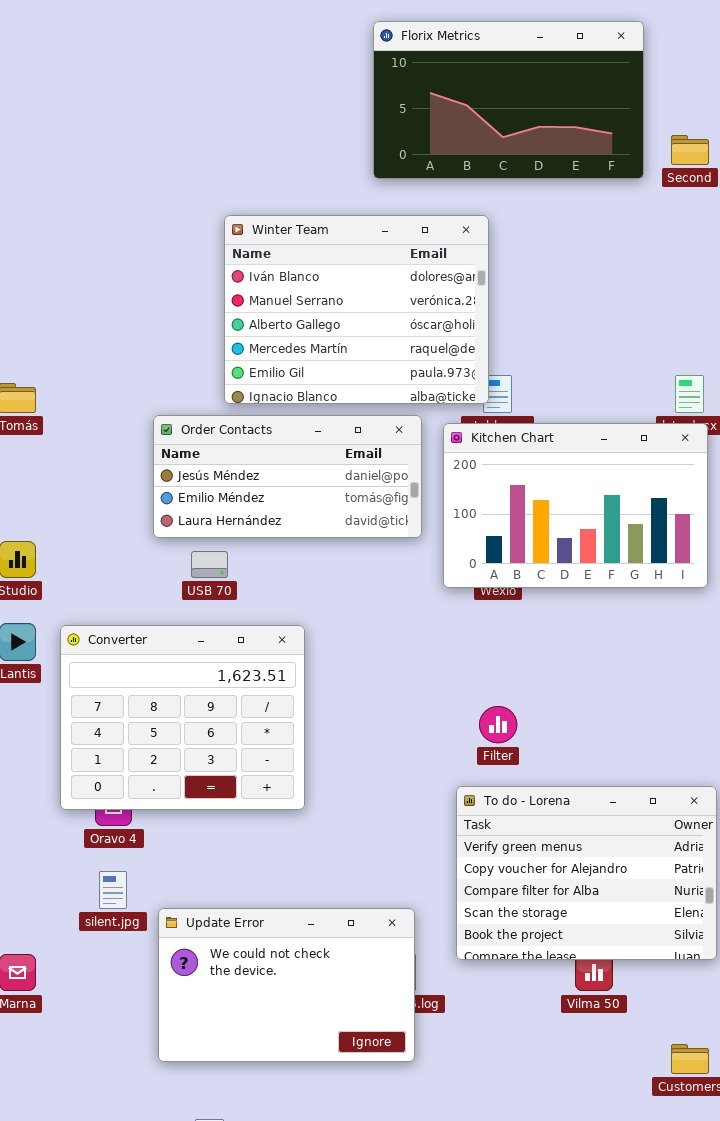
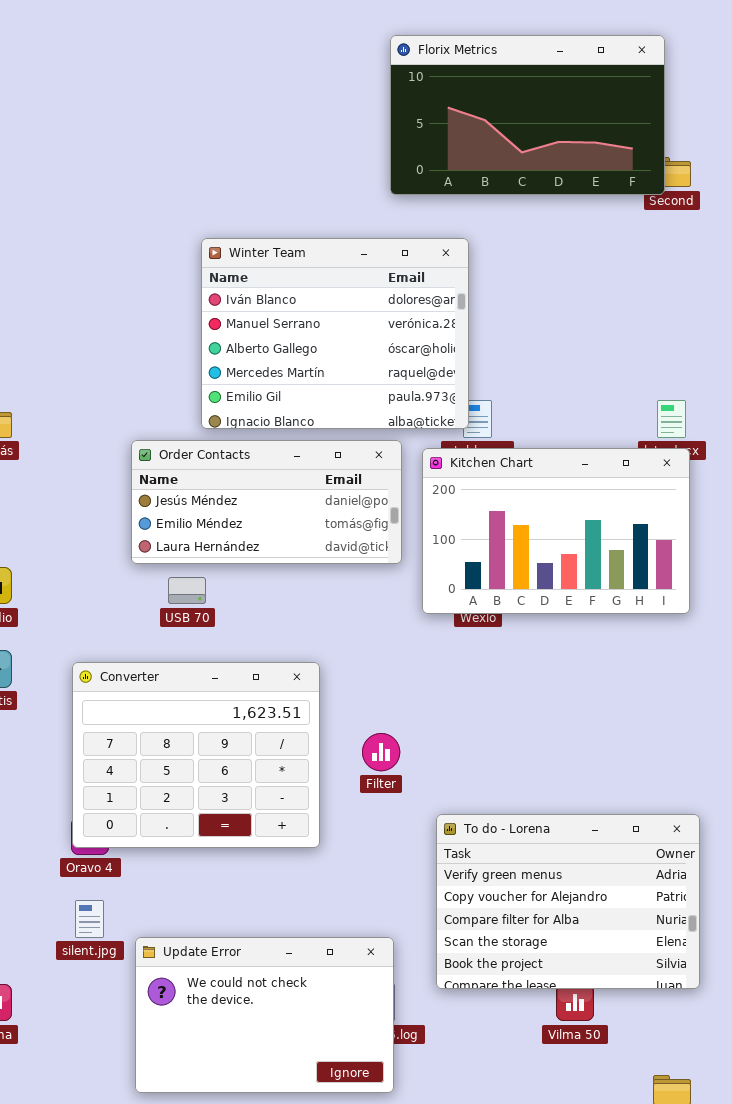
Florix Metrics: [373,21,644,179] -> [390,35,665,195], moved
Converter: [60,625,305,810] -> [72,662,320,848], moved
Filter: [479,706,517,743] -> [362,733,400,771], moved

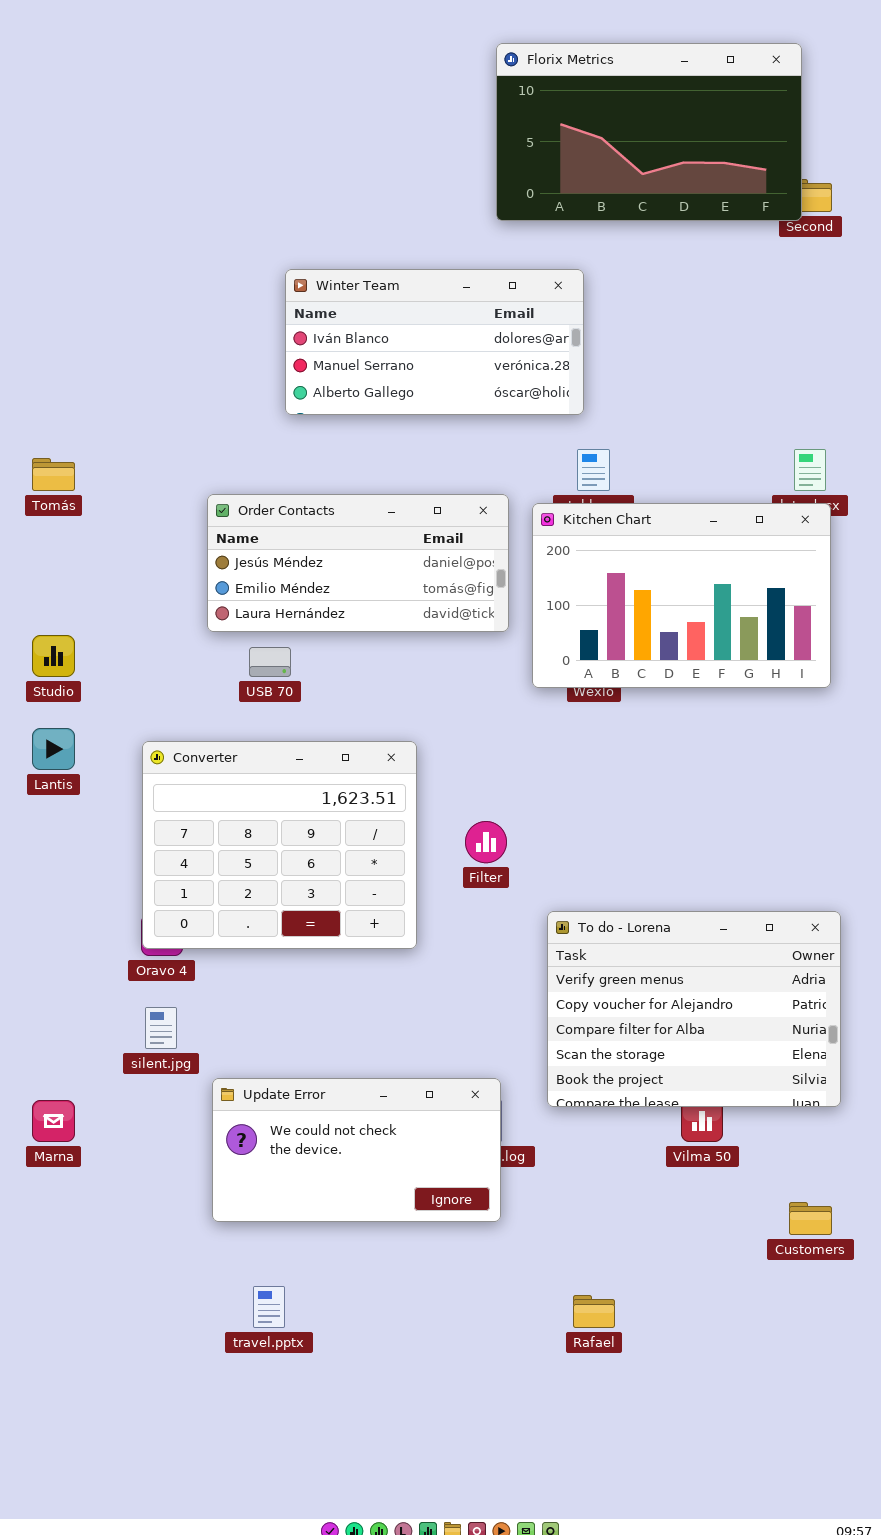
Winter Team: [201,238,469,429] -> [285,269,584,415], resized
Update Error: [135,937,394,1093] -> [212,1078,501,1222], resized

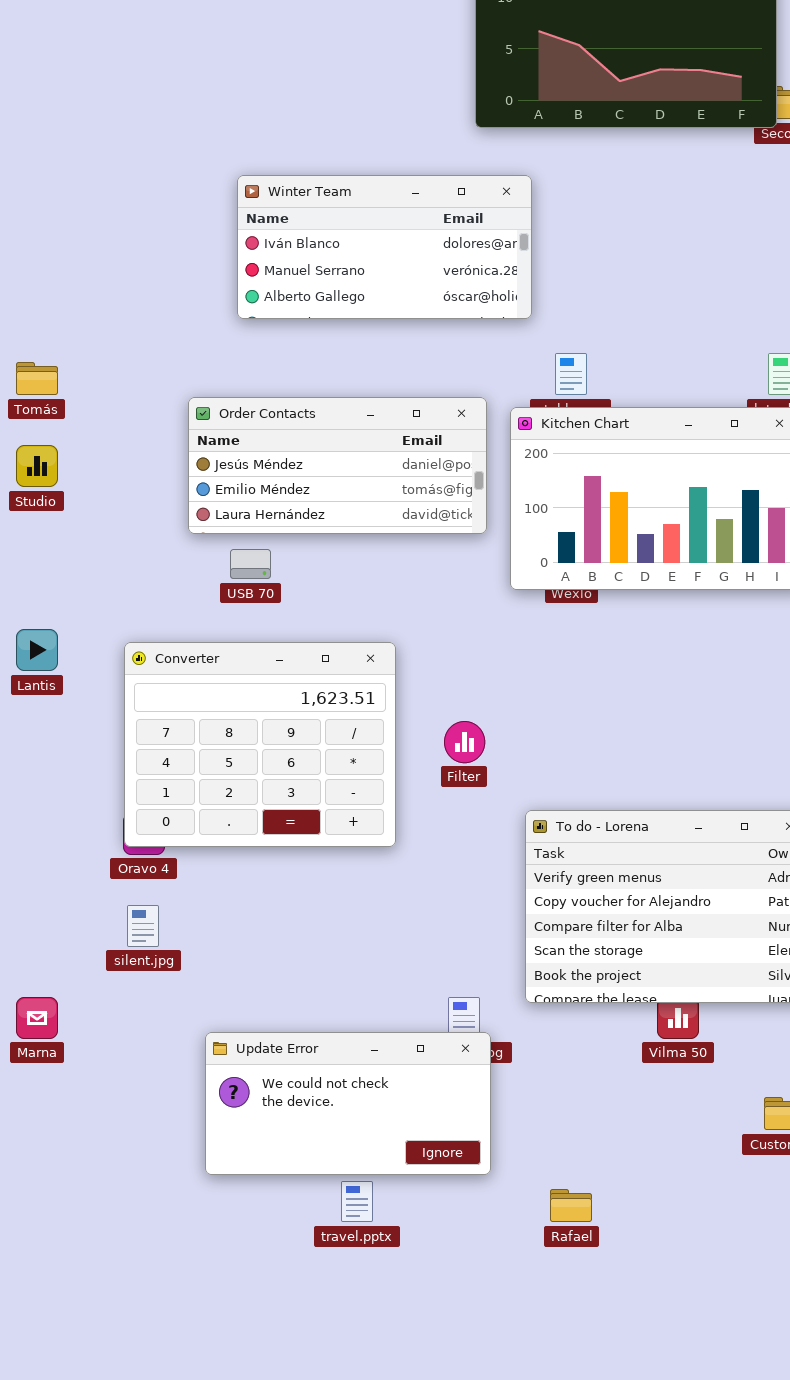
Winter Team: [285,269,584,415] -> [237,175,532,319], moved
Studio: [32,635,75,677] -> [16,445,58,487], moved
Update Error: [212,1078,501,1222] -> [205,1032,491,1175], moved
travel.pptx: [253,1286,285,1328] -> [341,1181,373,1222], moved

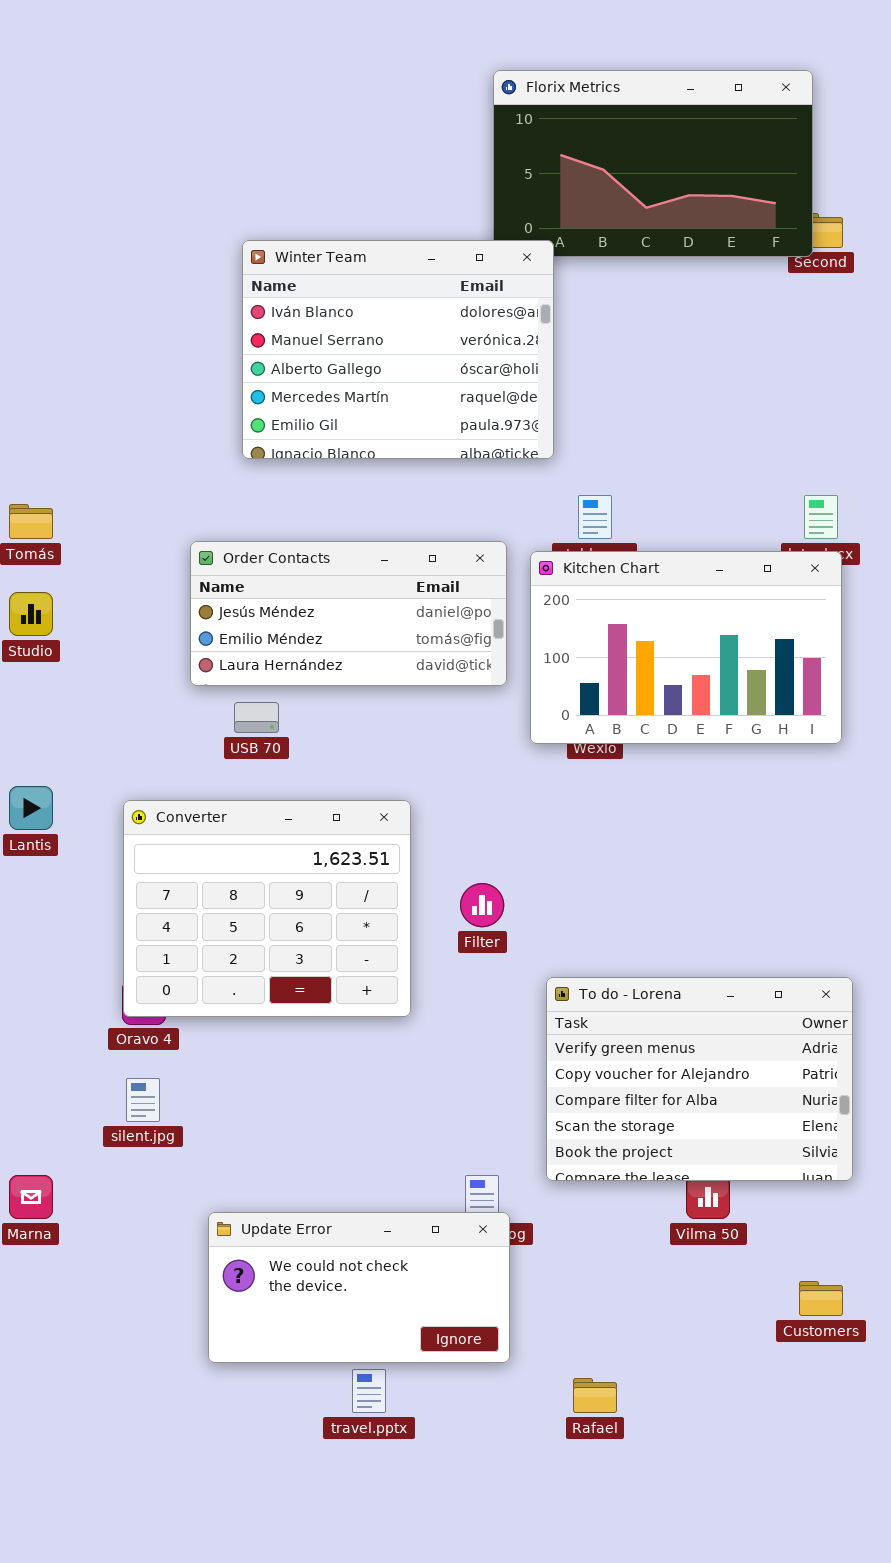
Winter Team: [237,175,532,319] -> [242,240,554,459], resized

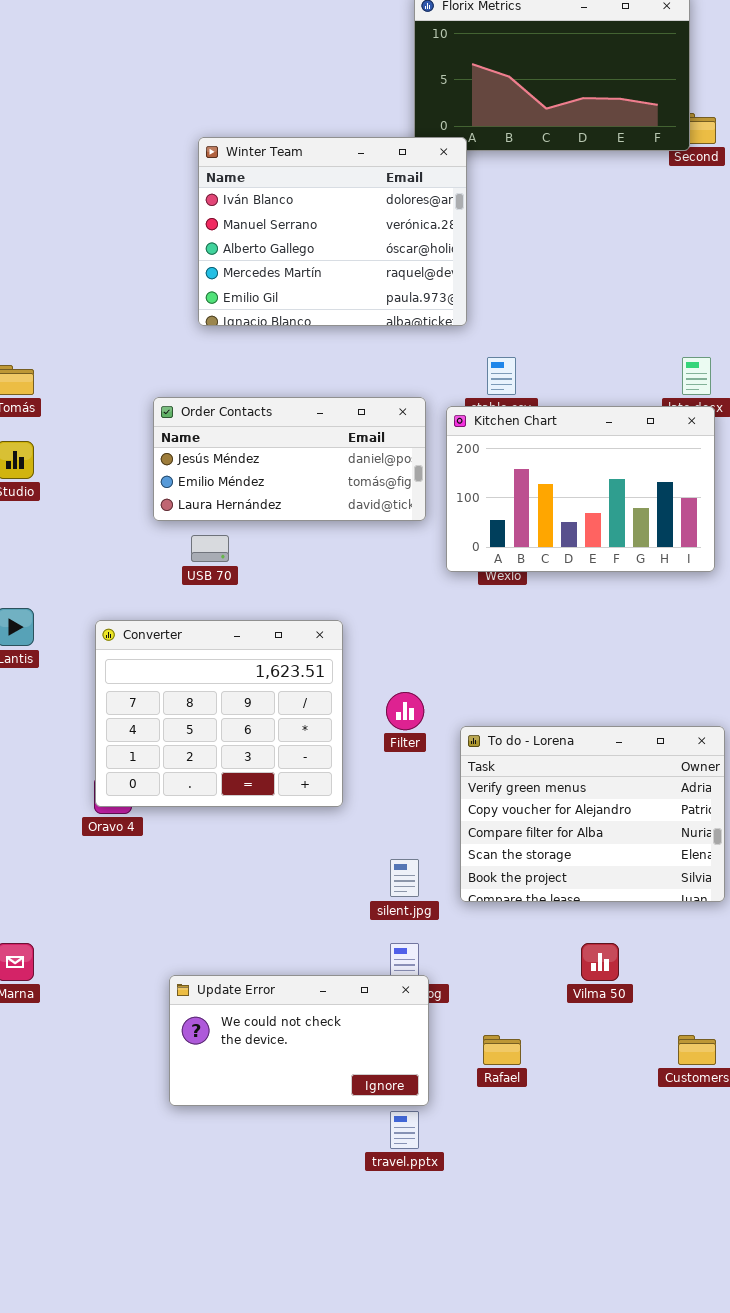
To do - Lorena: [546,977,853,1181] -> [460,726,725,902], moved
silent.jpg: [126,1078,160,1122] -> [390,859,419,897], moved
travel.pptx: [352,1369,386,1413] -> [390,1111,419,1149], moved
Rafael: [573,1378,617,1413] -> [483,1035,521,1065], moved

